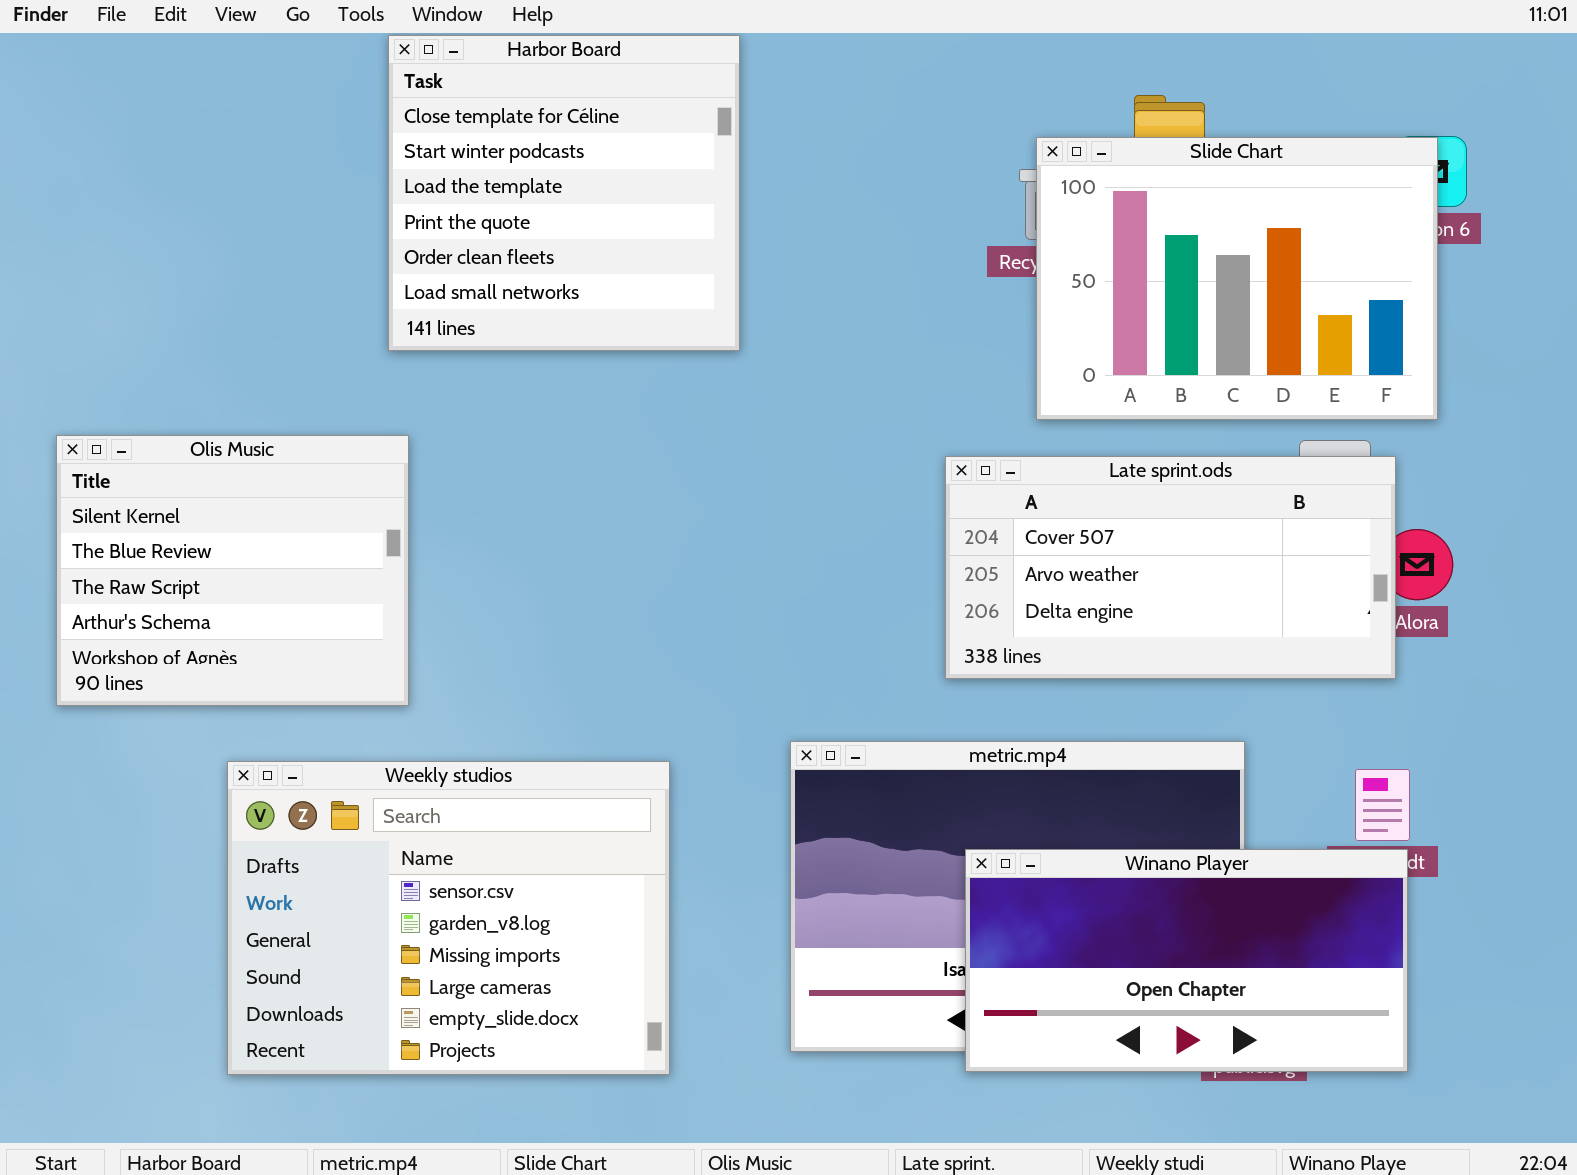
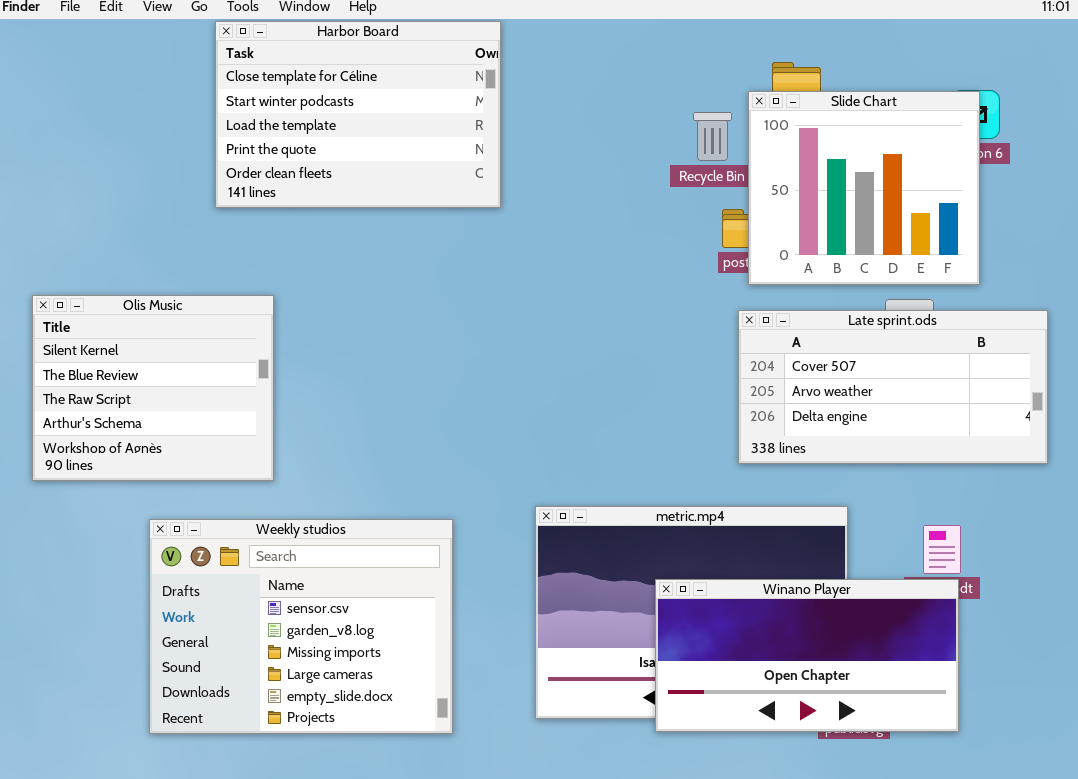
Harbor Board: [388,35,740,351] -> [215,21,501,208], resized
Slide Chart: [1036,137,1438,420] -> [748,91,980,285], resized
Late sprint.ods: [945,456,1396,679] -> [738,310,1048,464], moved

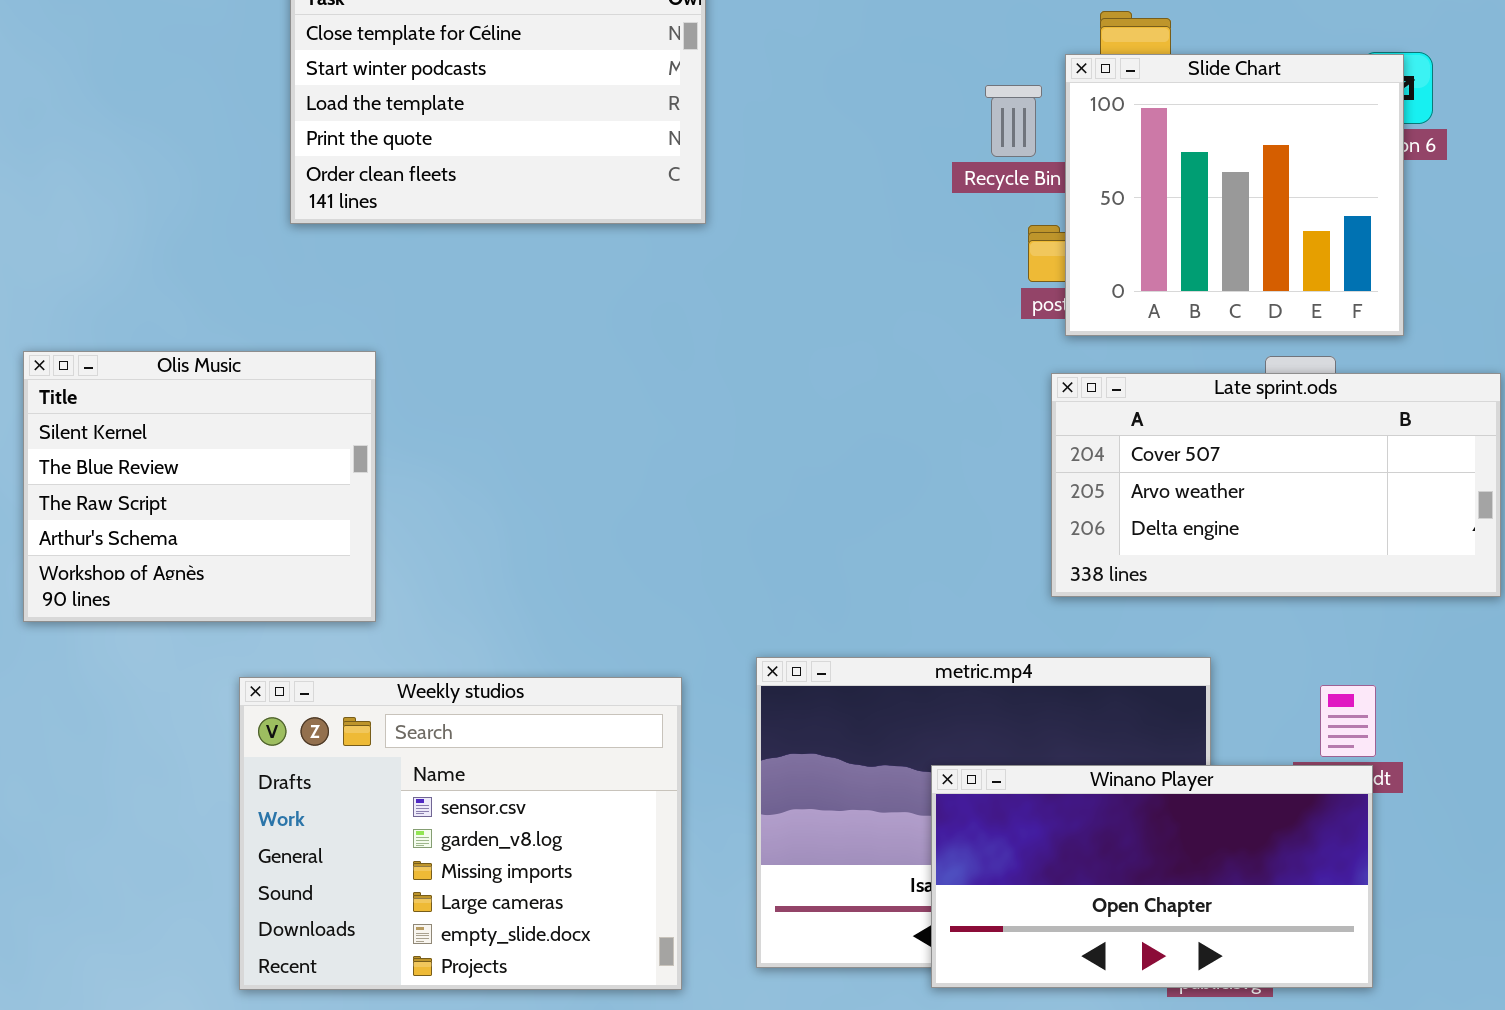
Weekly studios: [149,519,453,734] -> [239,677,682,990], moved

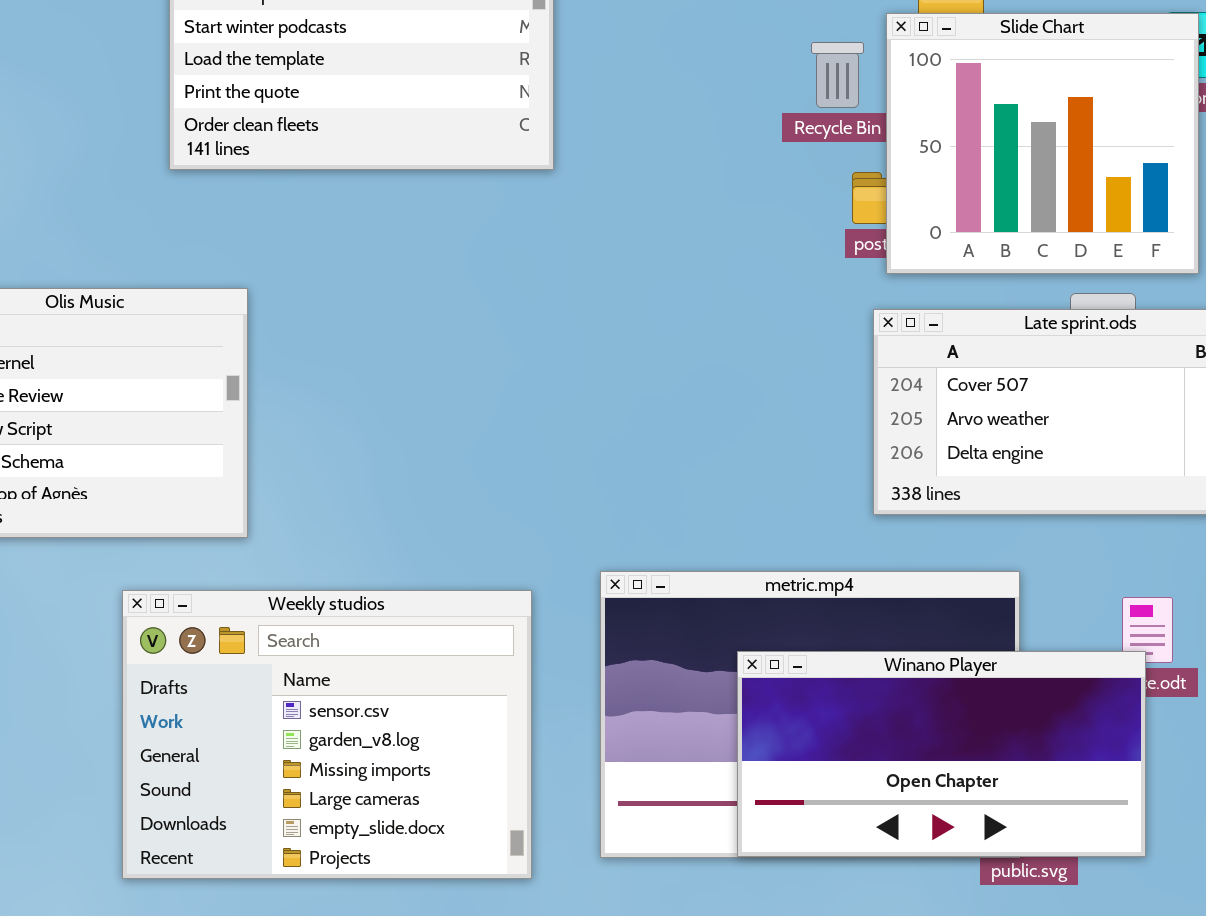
Winano Player: [931,765,1373,988] -> [737,651,1146,857], moved

